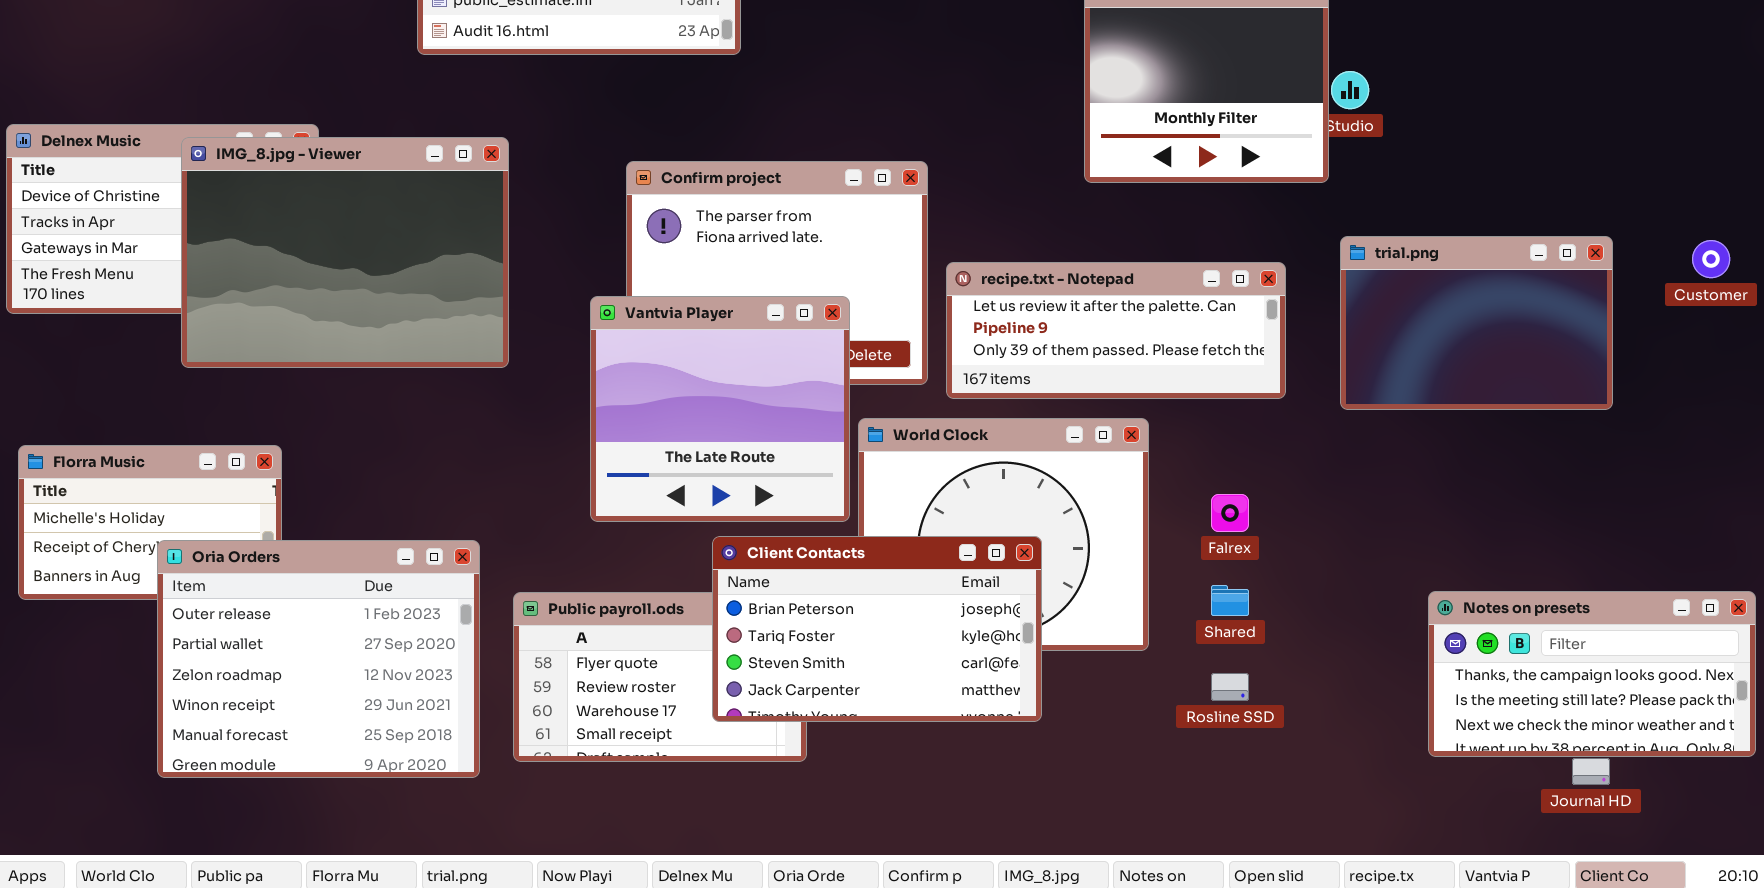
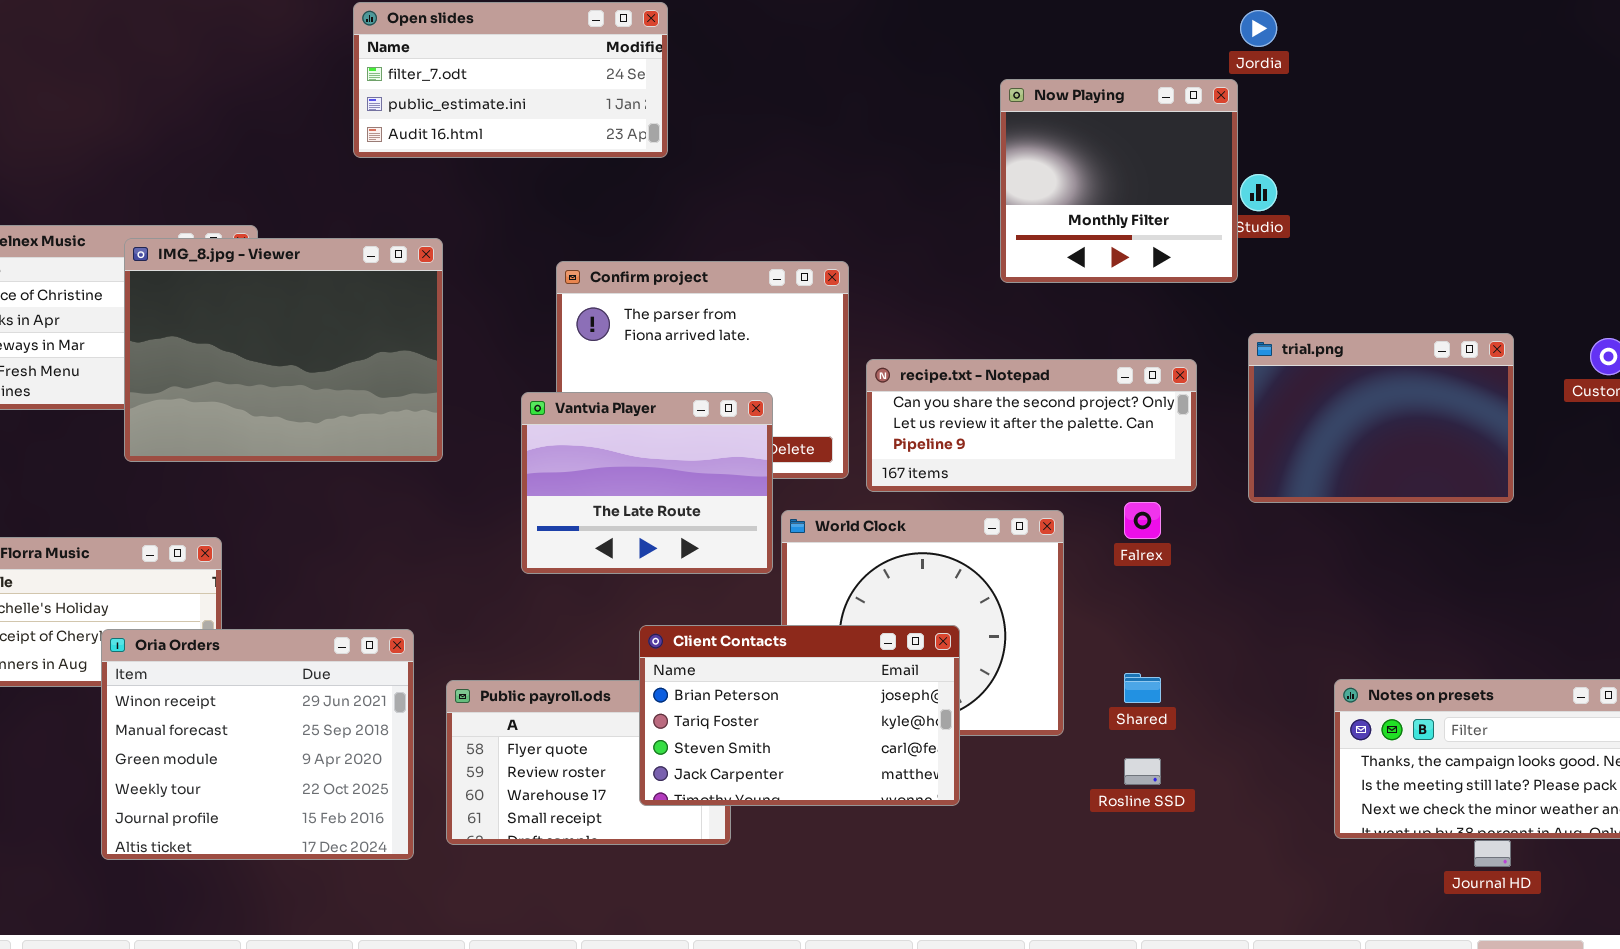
recipe.txt - Notepad: [946,262,1286,399] -> [866,359,1197,492], scrolled up 1 row
Vantvia Player: [590,296,850,522] -> [521,392,773,574], resized
Falrex: [1211,494,1249,532] -> [1124,502,1161,539], moved
Oria Orders: [157,540,480,778] -> [101,629,414,860], scrolled down 3 rows

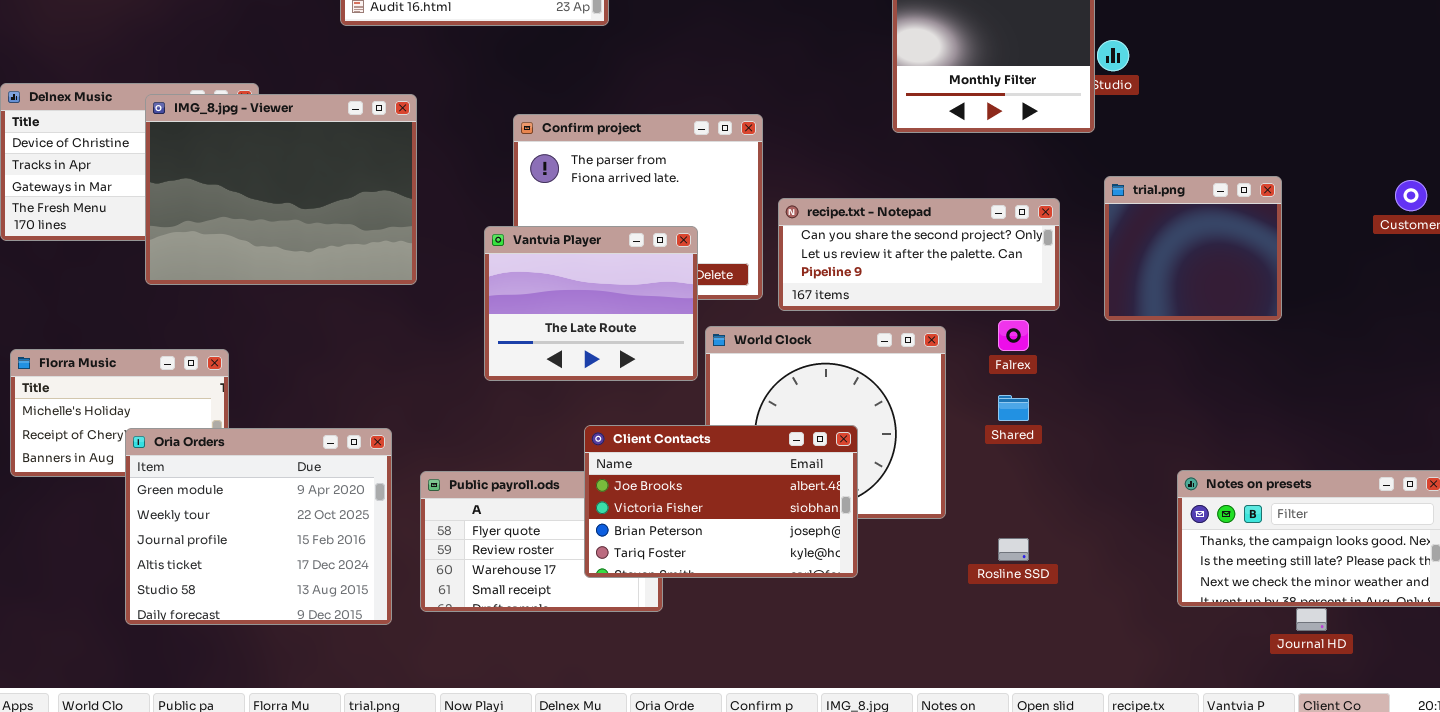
trial.png: [1248,333,1514,503] -> [1104,176,1282,321], resized
Client Contacts: [639,625,960,806] -> [584,425,858,578], scrolled up 2 rows
Oria Orders: [101,629,414,860] -> [125,428,392,625], scrolled down 2 rows
Shared: [1124,673,1161,703] -> [998,395,1029,421], moved

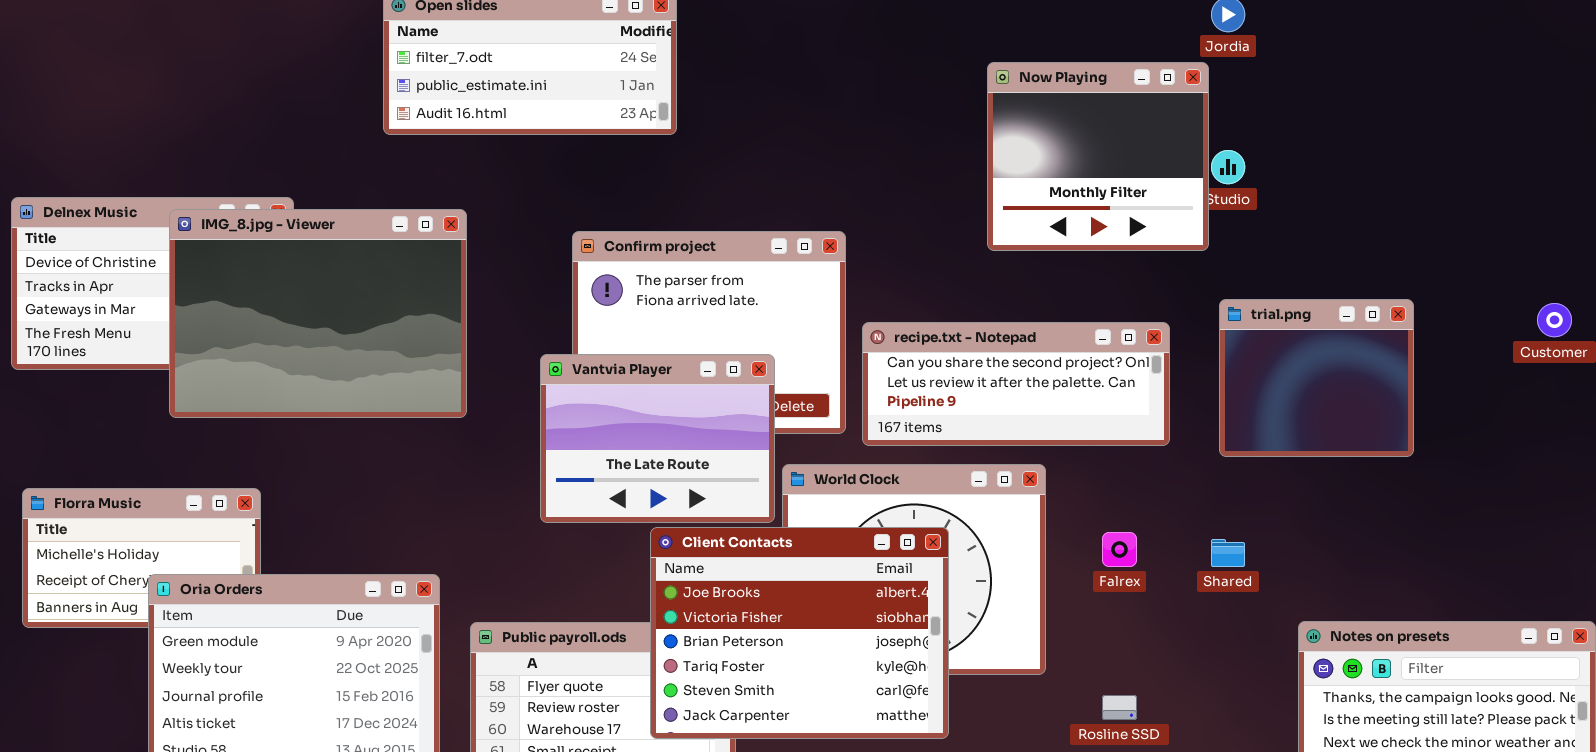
Falrex: [998,320,1029,351] -> [1102,532,1137,567], moved
Shared: [998,395,1029,421] -> [1211,539,1245,567], moved
Client Contacts: [584,425,858,578] -> [650,527,949,739], resized

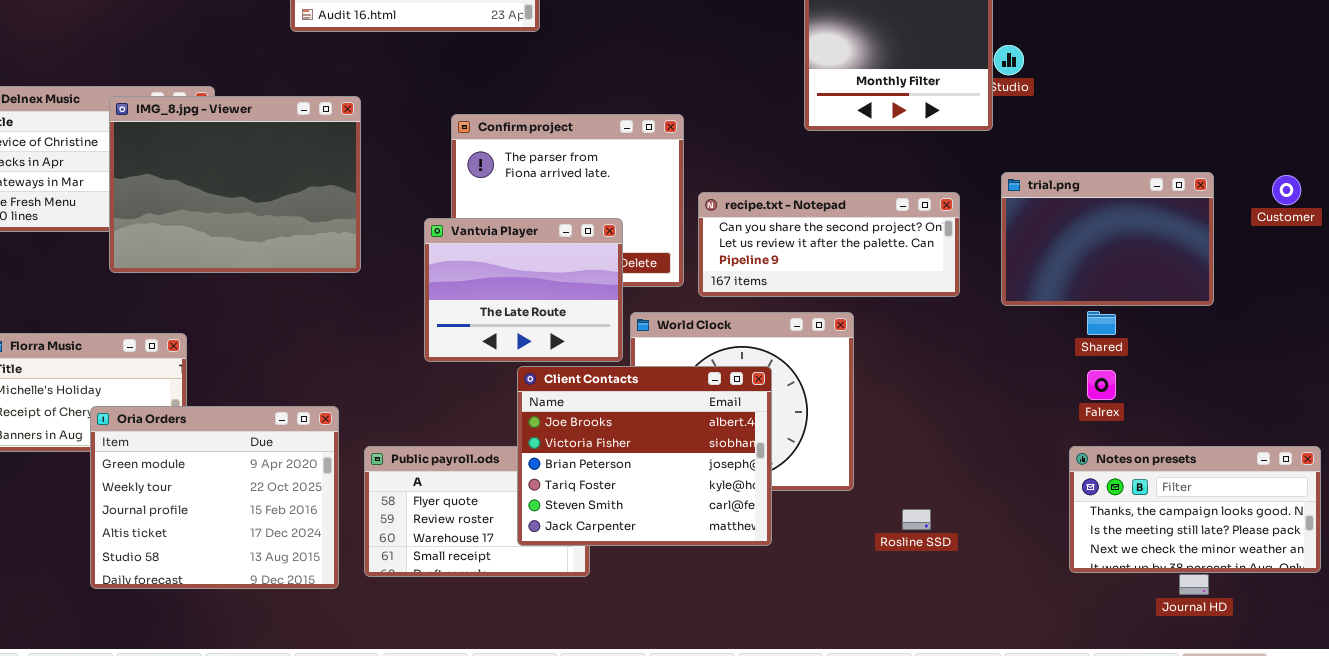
trial.png: [1219,299,1414,457] -> [1001,172,1214,306], resized
Falrex: [1102,532,1137,567] -> [1087,370,1116,400], moved
Shared: [1211,539,1245,567] -> [1087,311,1116,335], moved

